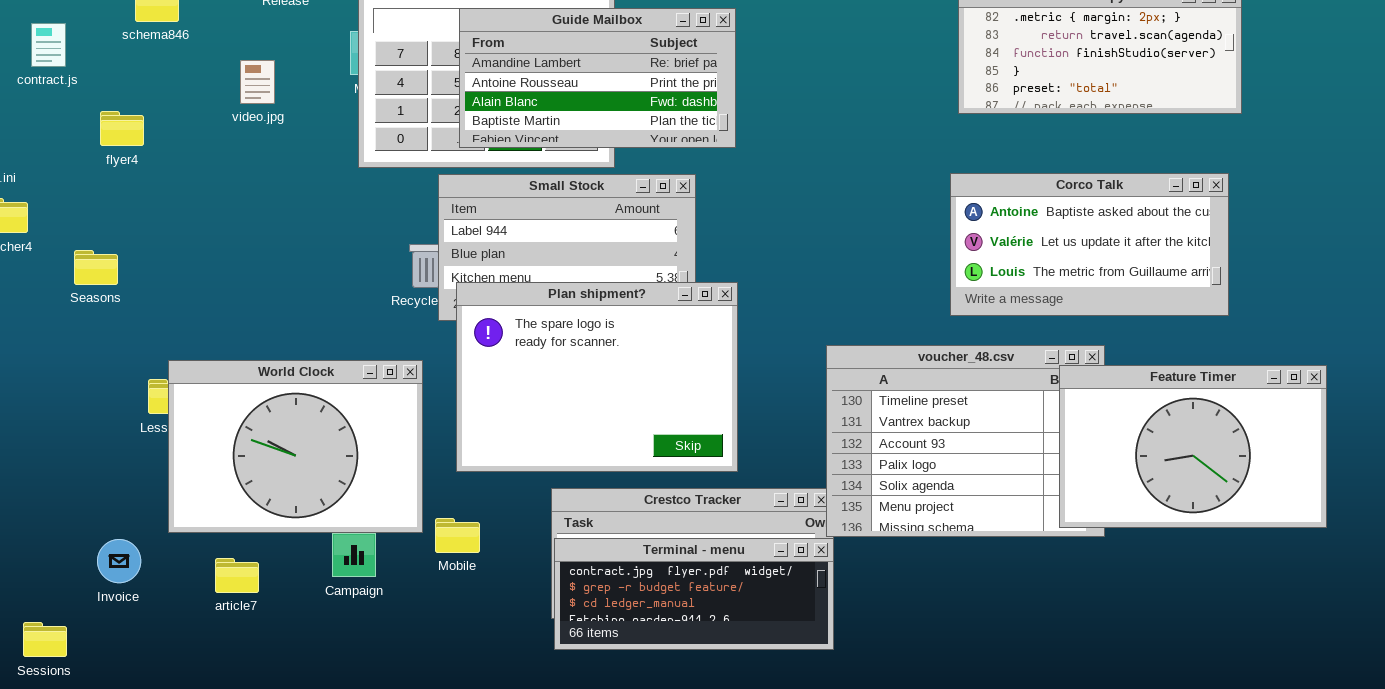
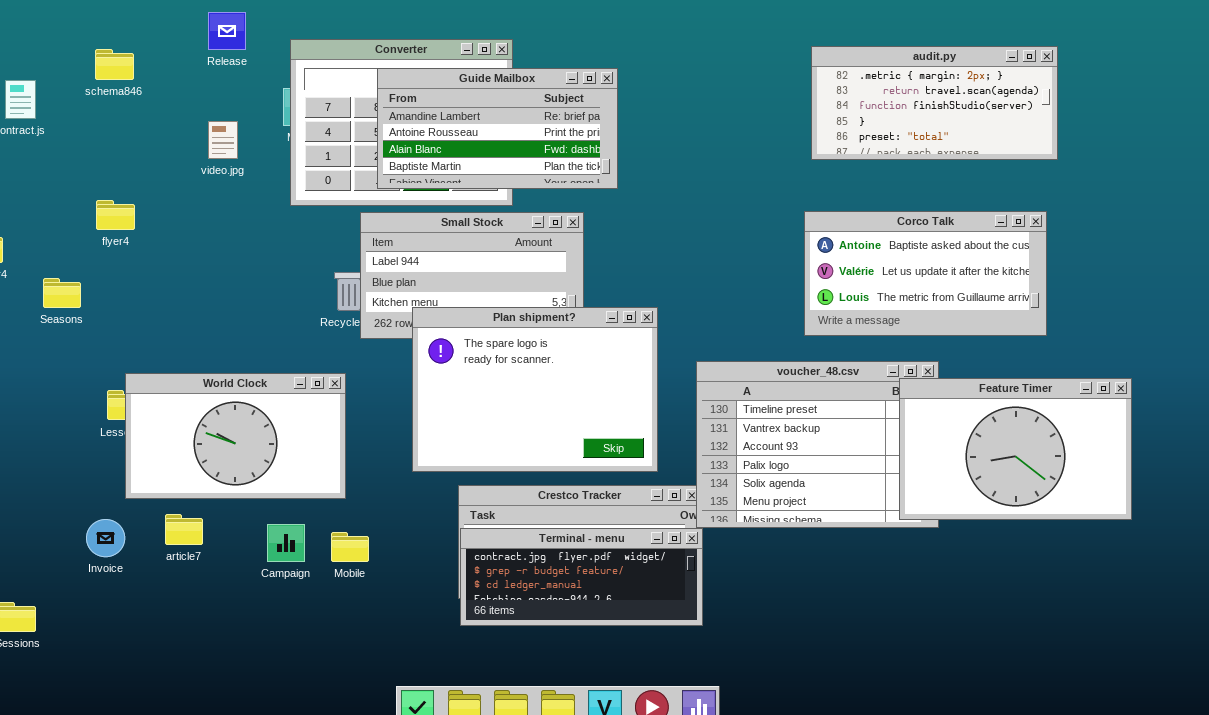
video.jpg: [240,60,275,104] -> [208,121,238,159], moved
flyer4: [100,111,144,146] -> [96,200,135,230], moved
Plan shipment?: [456,282,738,472] -> [412,307,658,472], moved
World Clock: [168,360,423,533] -> [125,373,346,499], resized
Mobile: [435,518,480,553] -> [331,532,369,562], moved
Invoice: [97,539,141,583] -> [86,519,125,557], moved
article7: [215,558,259,593] -> [165,514,203,545], moved

